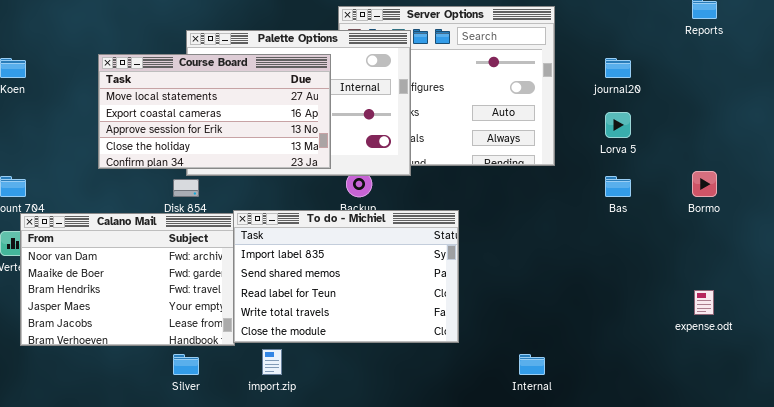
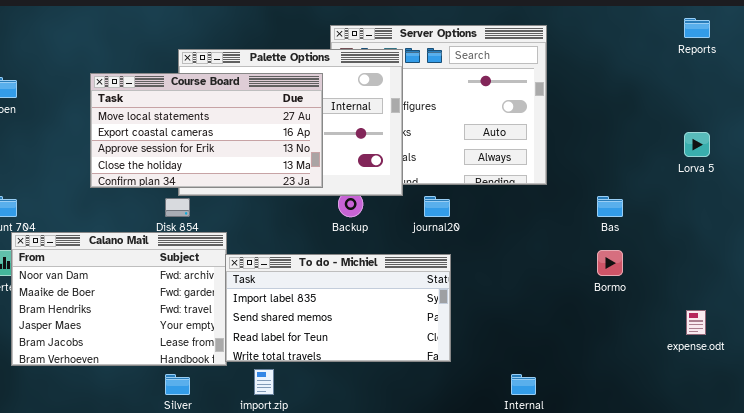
journal20: [605,58,631,78] -> [424,196,450,217], moved
Lorva 5: [605,112,631,138] -> [684,132,710,157], moved
Bormo: [692,171,717,197] -> [597,250,623,276], moved
To do - Michiel: [233,210,459,343] -> [225,254,451,362], resized

